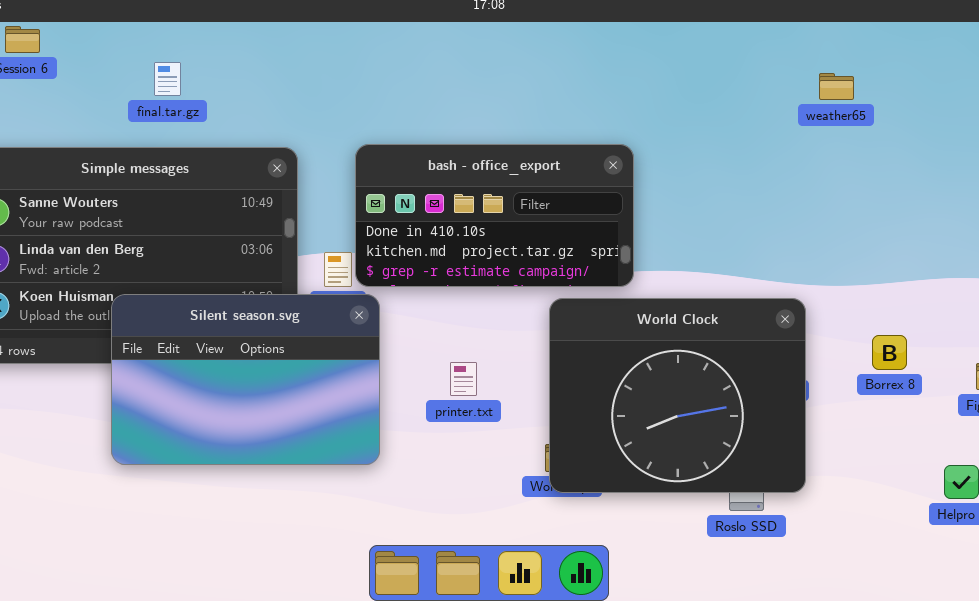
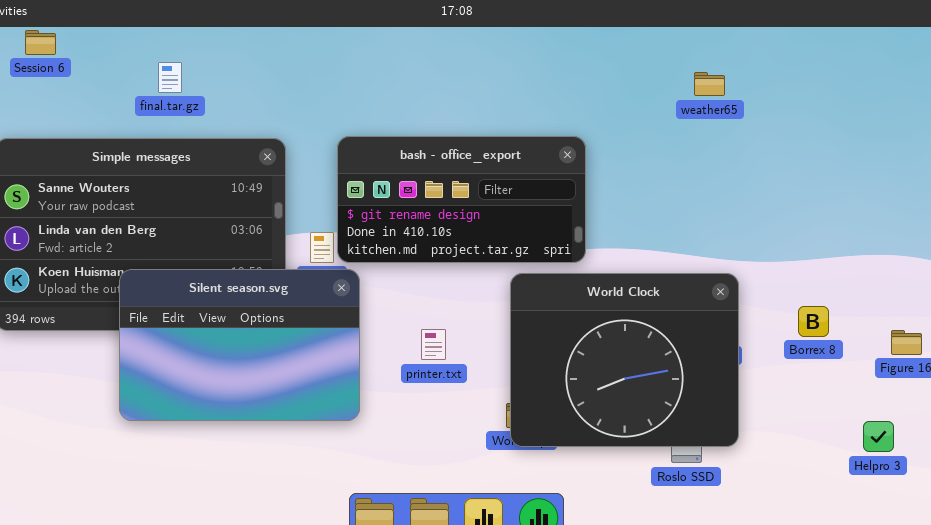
weather65: [819,73,854,100] -> [694,72,725,96], moved
bash - office_export: [355,144,634,287] -> [337,136,586,263], scrolled up 1 row

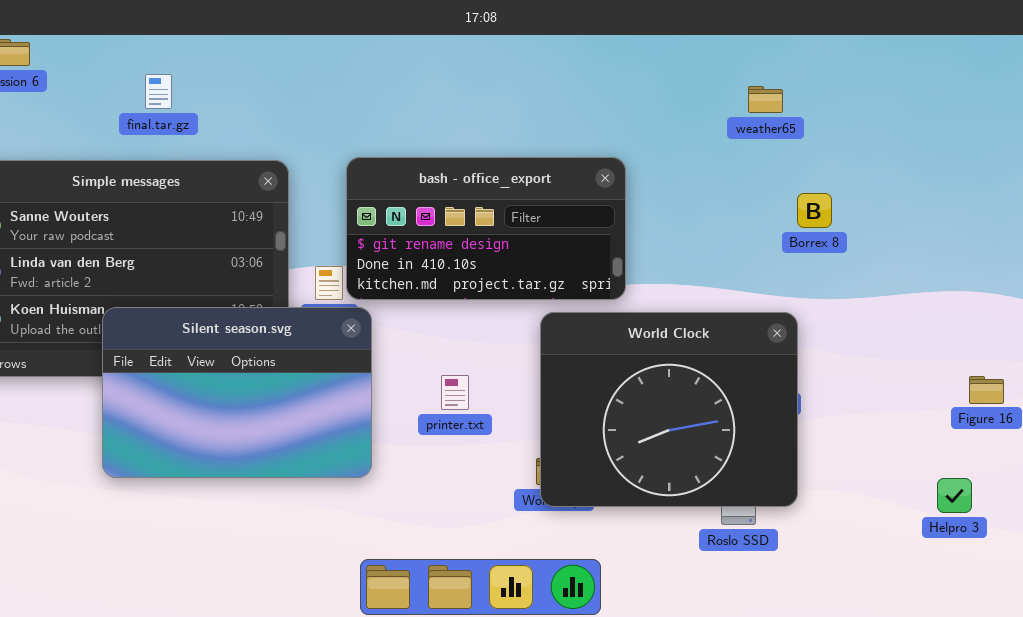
Borrex 8: [798,306,829,337] -> [797,193,832,228], moved

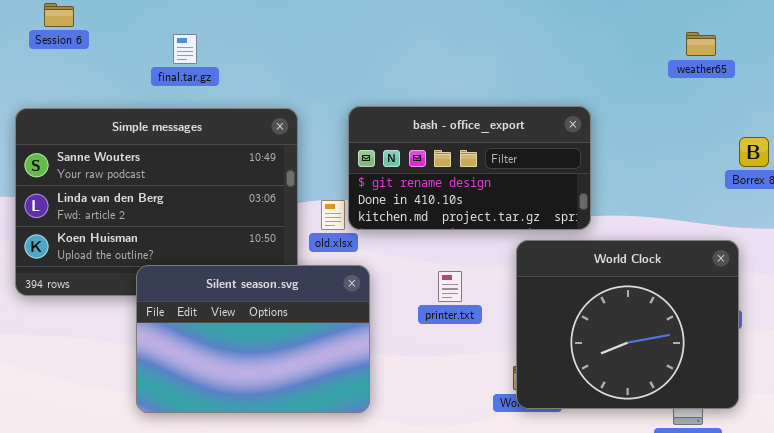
weather65: [748,86,783,113] -> [686,32,716,56], moved
Silent season.svg: [102,307,372,478] -> [136,265,370,413], moved
printer.txt: [441,375,469,410] -> [438,271,462,302], moved

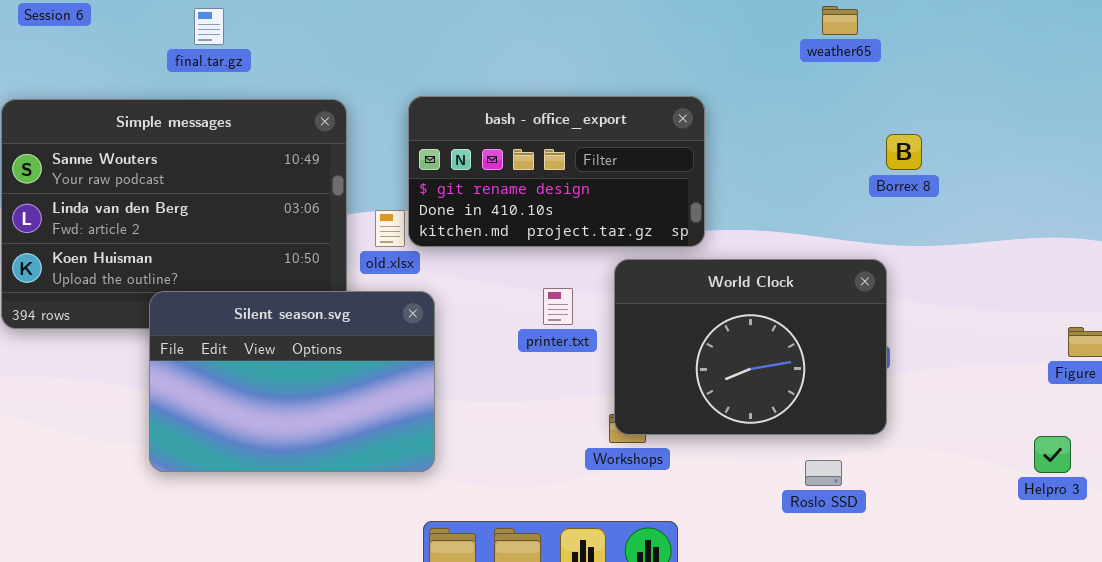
World Clock: [516,240,739,409] -> [614,259,887,435], resized
printer.txt: [438,271,462,302] -> [543,288,573,325], moved

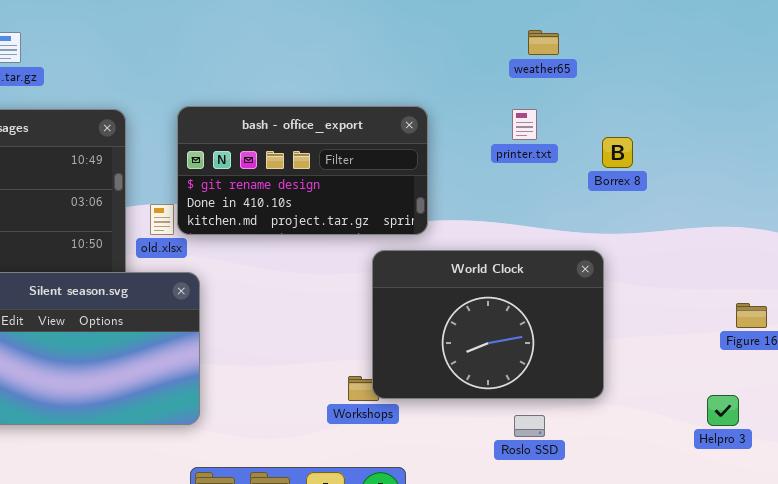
Borrex 8: [886,134,922,170] -> [602,137,633,168], moved
World Clock: [614,259,887,435] -> [372,250,604,399], moved
printer.txt: [543,288,573,325] -> [512,109,537,140], moved

